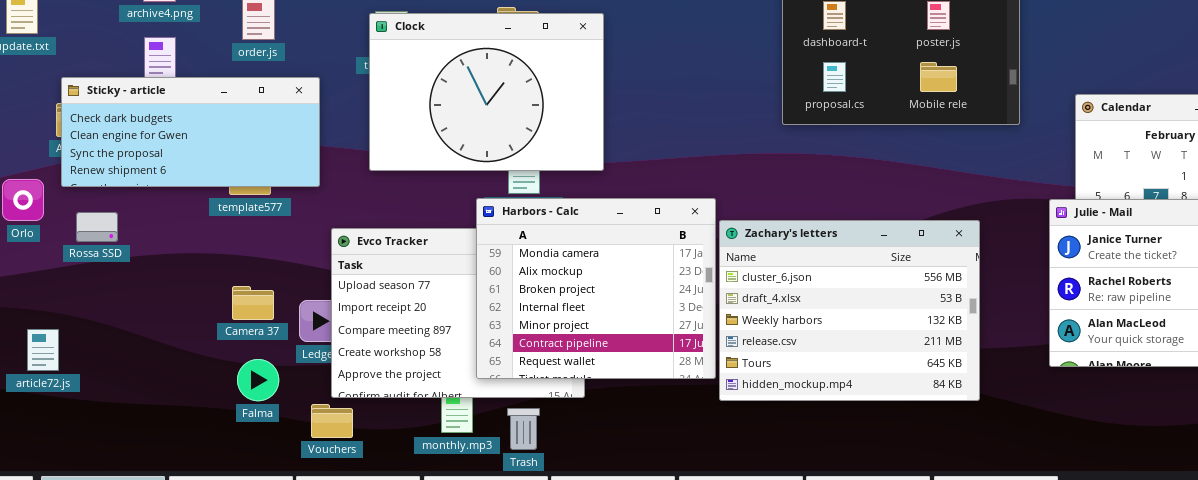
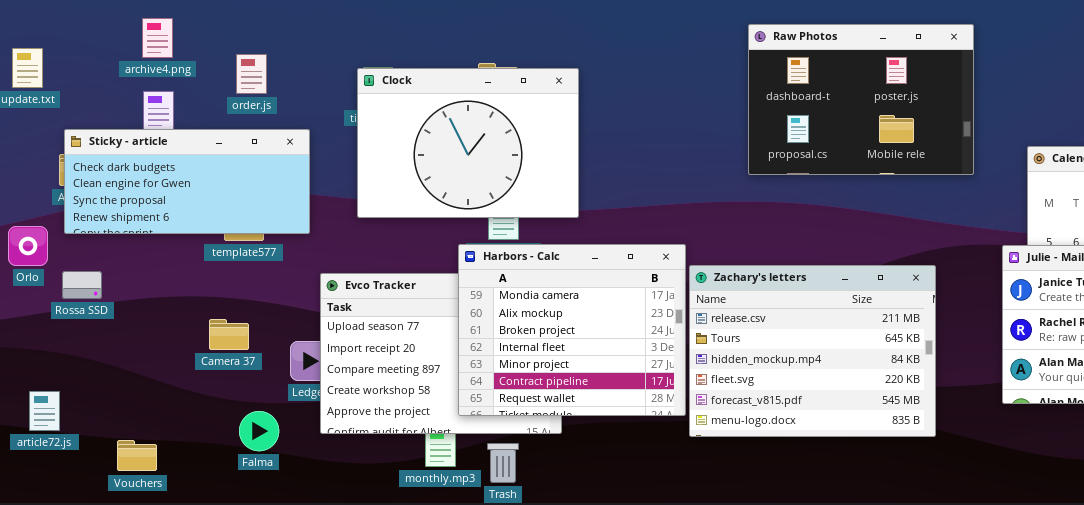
Rossa SSD: [76,212,118,242] -> [62,271,102,299], moved
Zachary's letters: [719,220,980,401] -> [689,265,936,437], scrolled down 3 rows
Camera 37: [232,286,274,320] -> [209,319,249,350], moved
article72.js: [27,329,59,371] -> [29,391,60,431], moved
Falma: [237,359,279,401] -> [239,411,279,451], moved
Vouchers: [311,404,353,438] -> [117,440,157,471], moved

